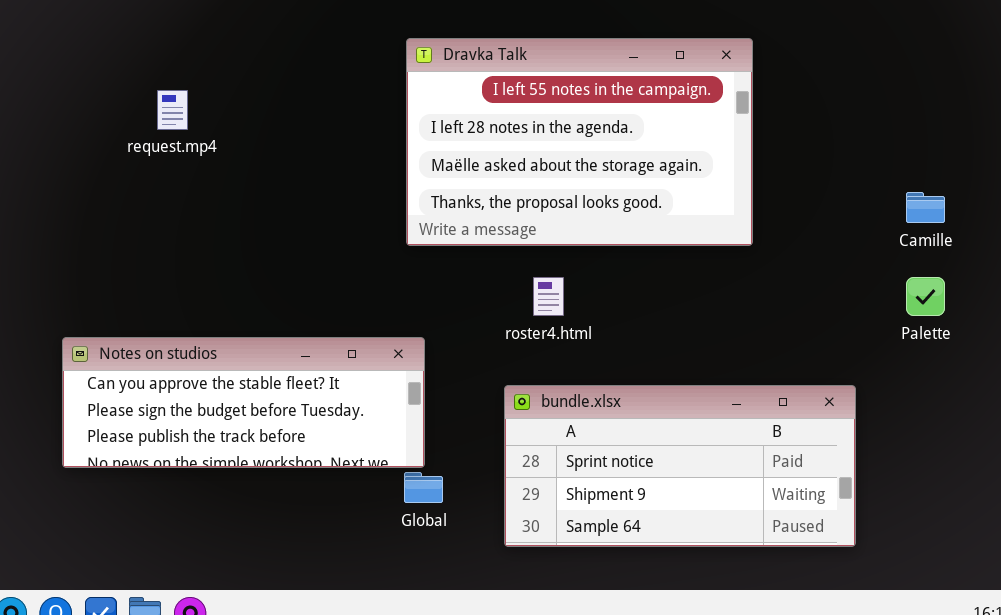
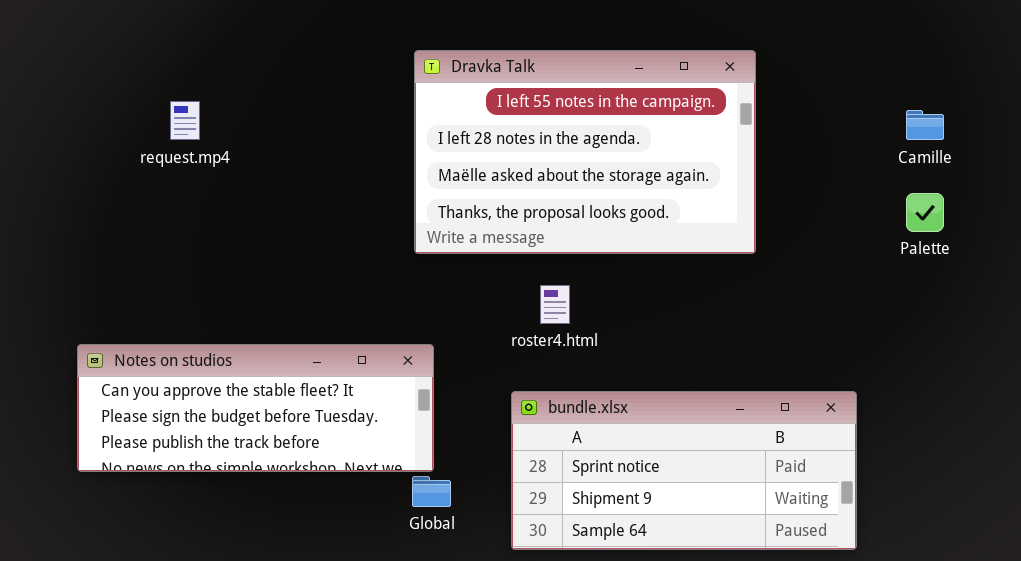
Camille: [906,192,945,223] -> [906,110,944,140], moved
Palette: [906,277,945,316] -> [906,193,944,232], moved

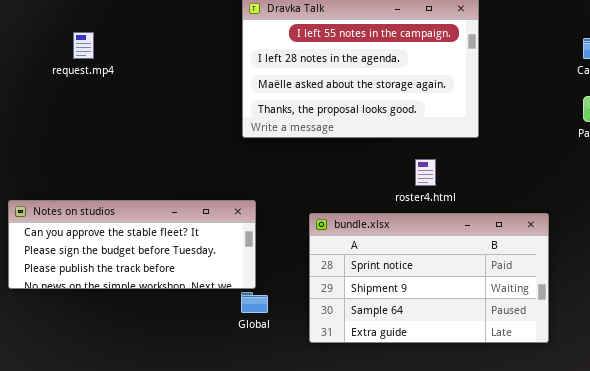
roster4.html: [540,285,570,324] -> [415,159,436,186], moved
bundle.xlsx: [511,391,857,550] -> [309,213,549,343], resized

